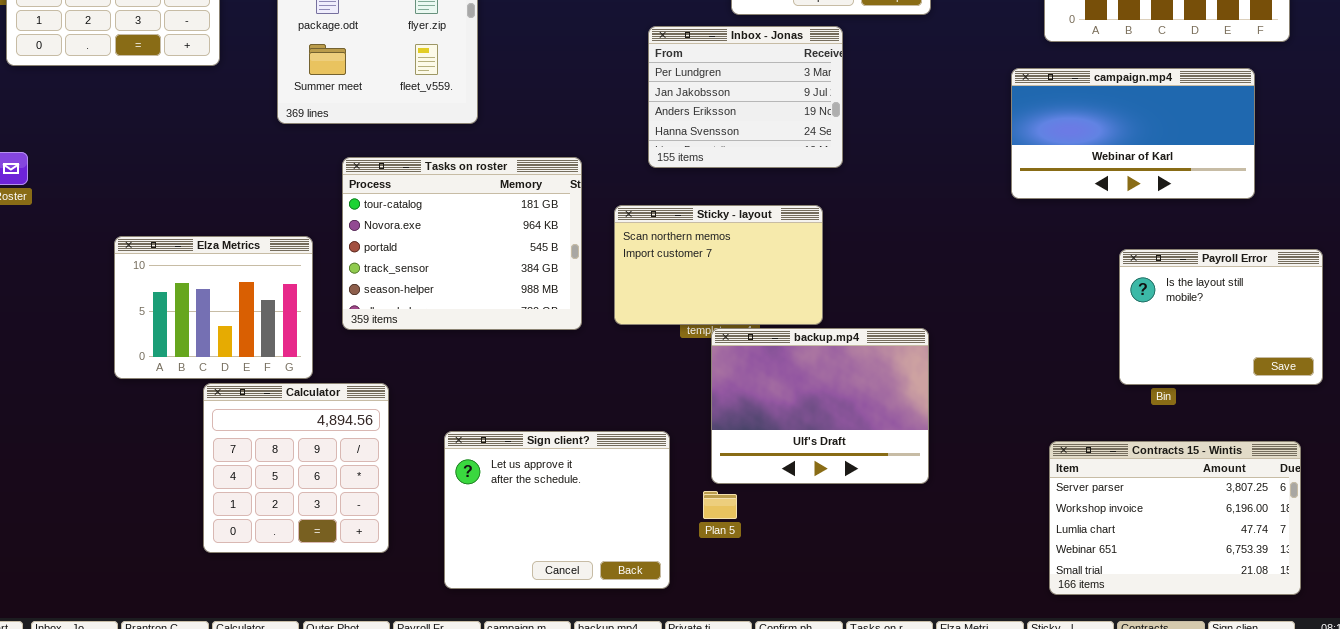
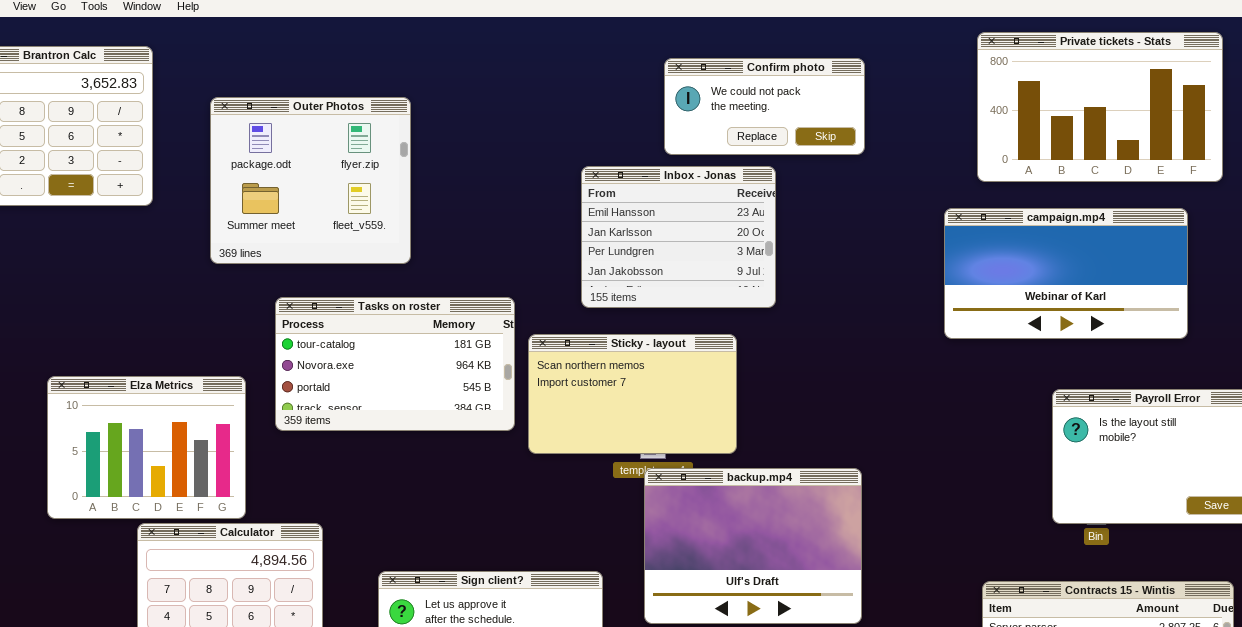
Inbox - Jonas: [648,26,843,168] -> [581,166,776,308], scrolled up 2 rows
Tasks on roster: [342,157,582,330] -> [275,297,515,431], resized
Sticky - layout: [614,205,823,325] -> [528,334,737,454], moved

